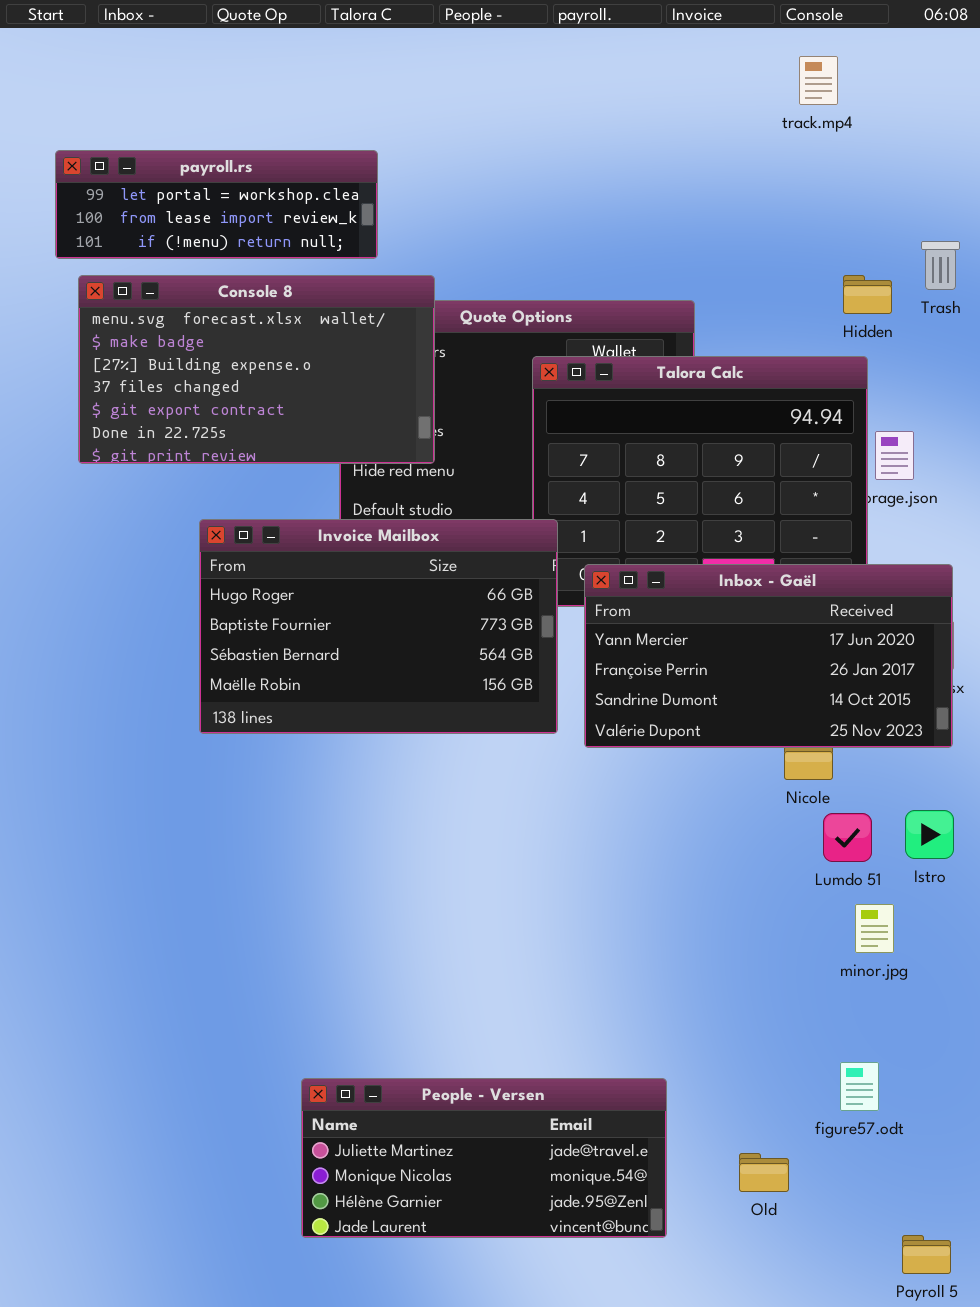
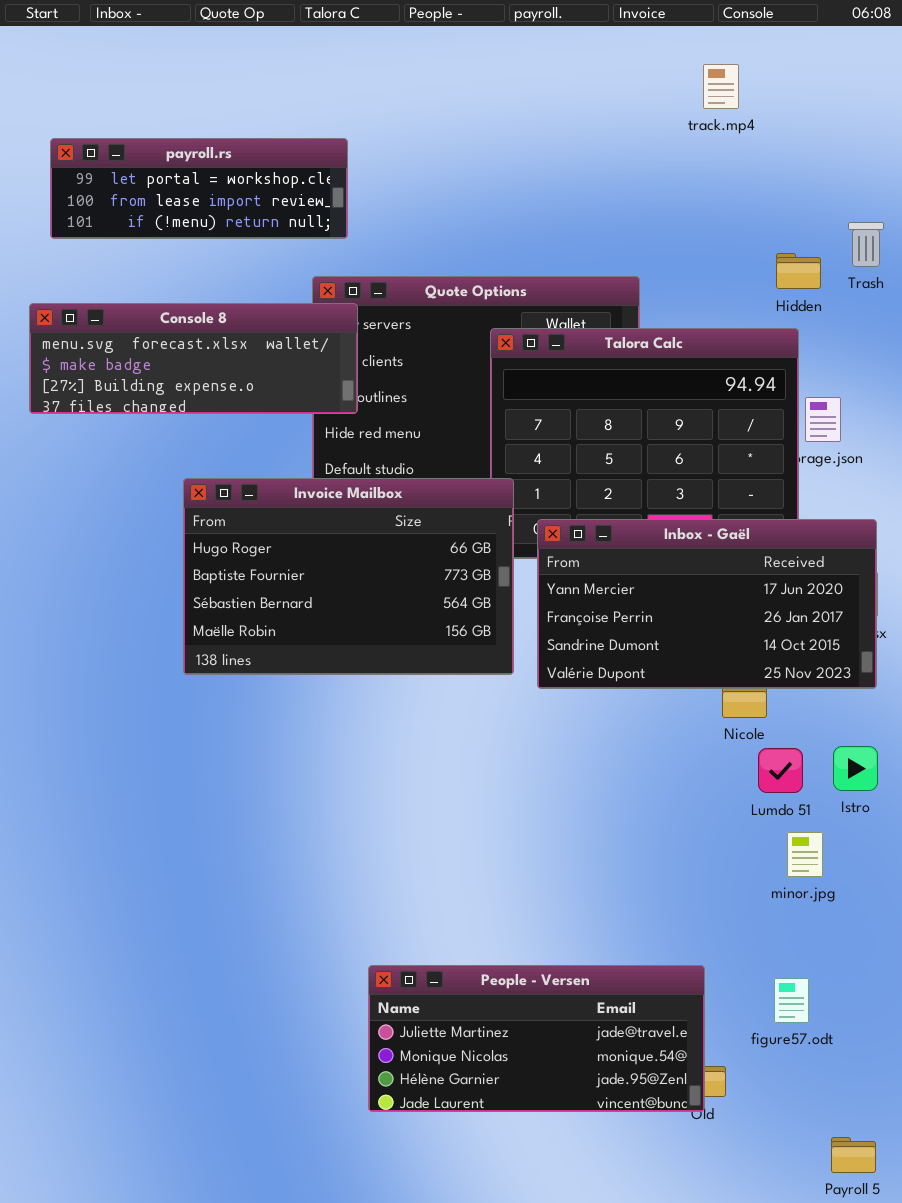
track.mp4: [799,56,838,105] -> [703,64,739,109], moved
Console 8: [78,275,435,464] -> [29,303,358,414], moved, resized
People - Versen: [301,1078,667,1238] -> [368,965,705,1112], moved

